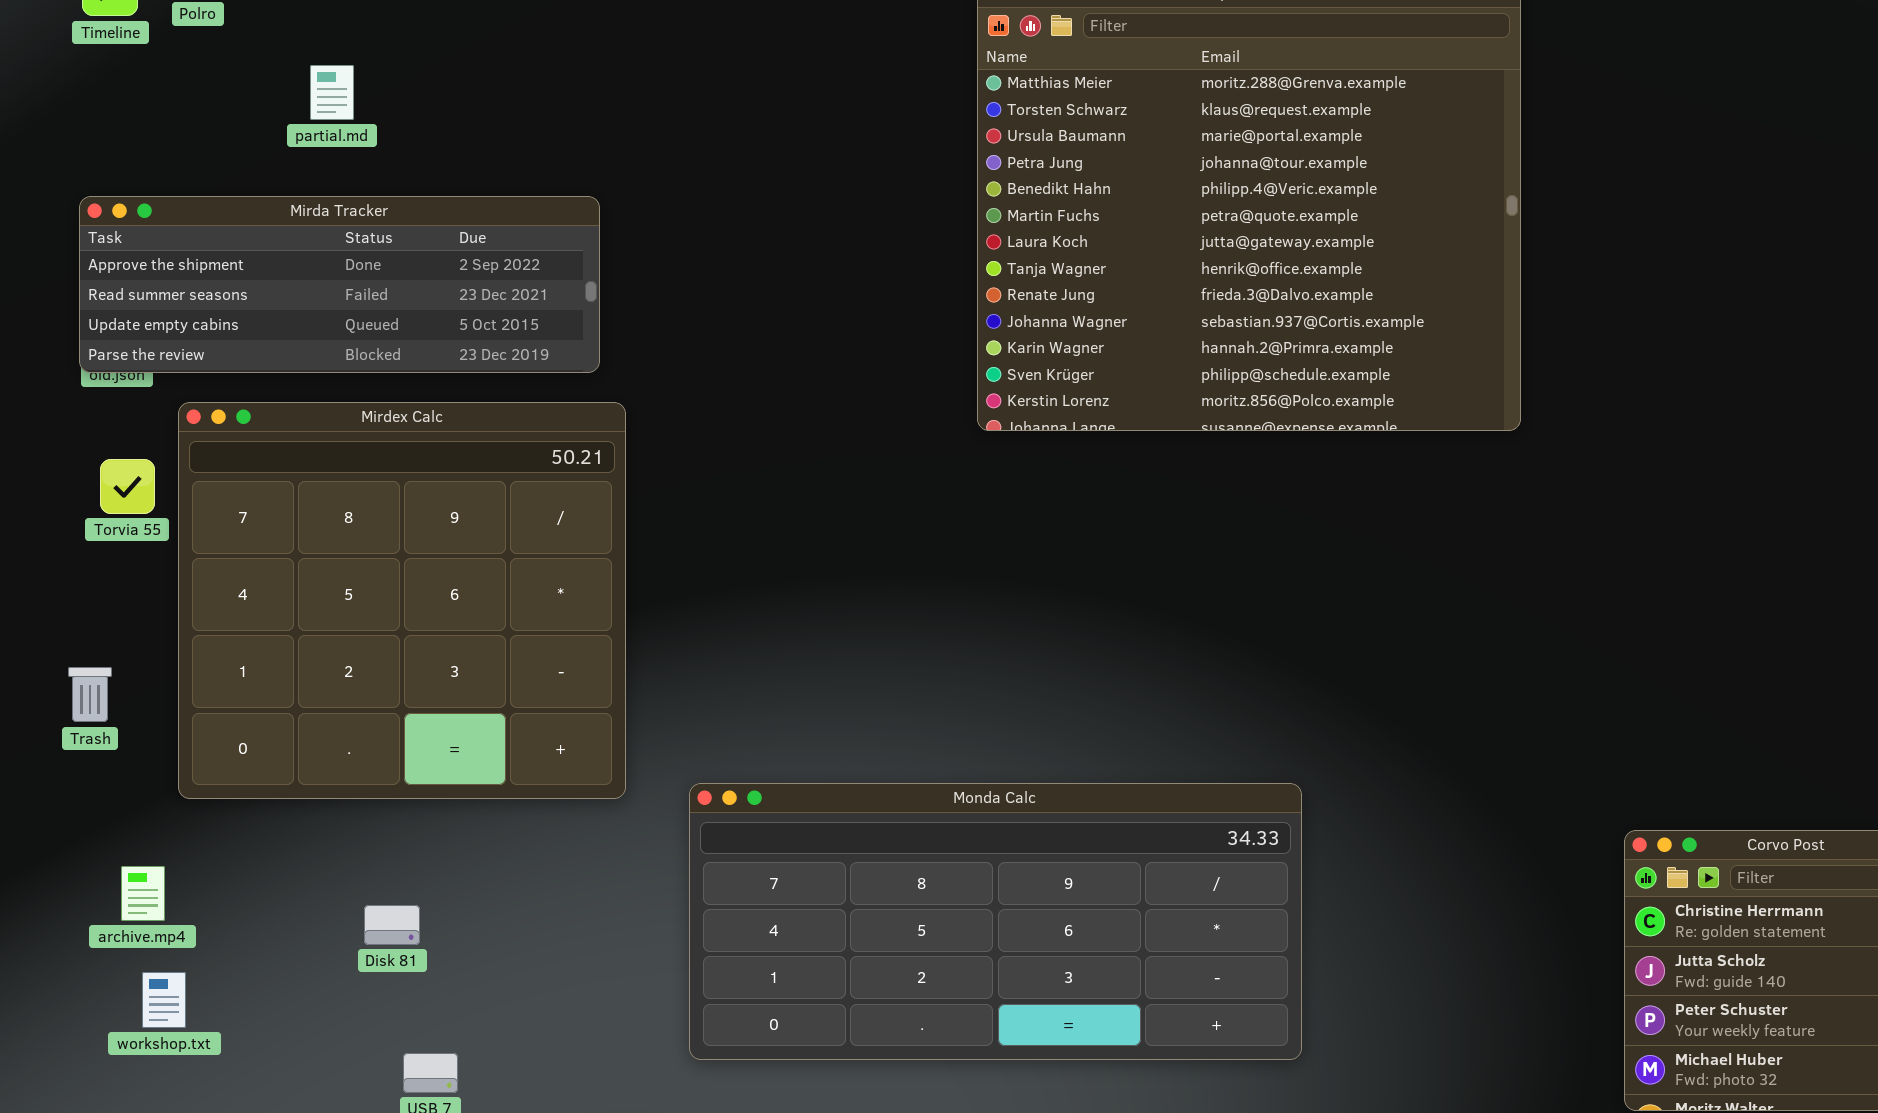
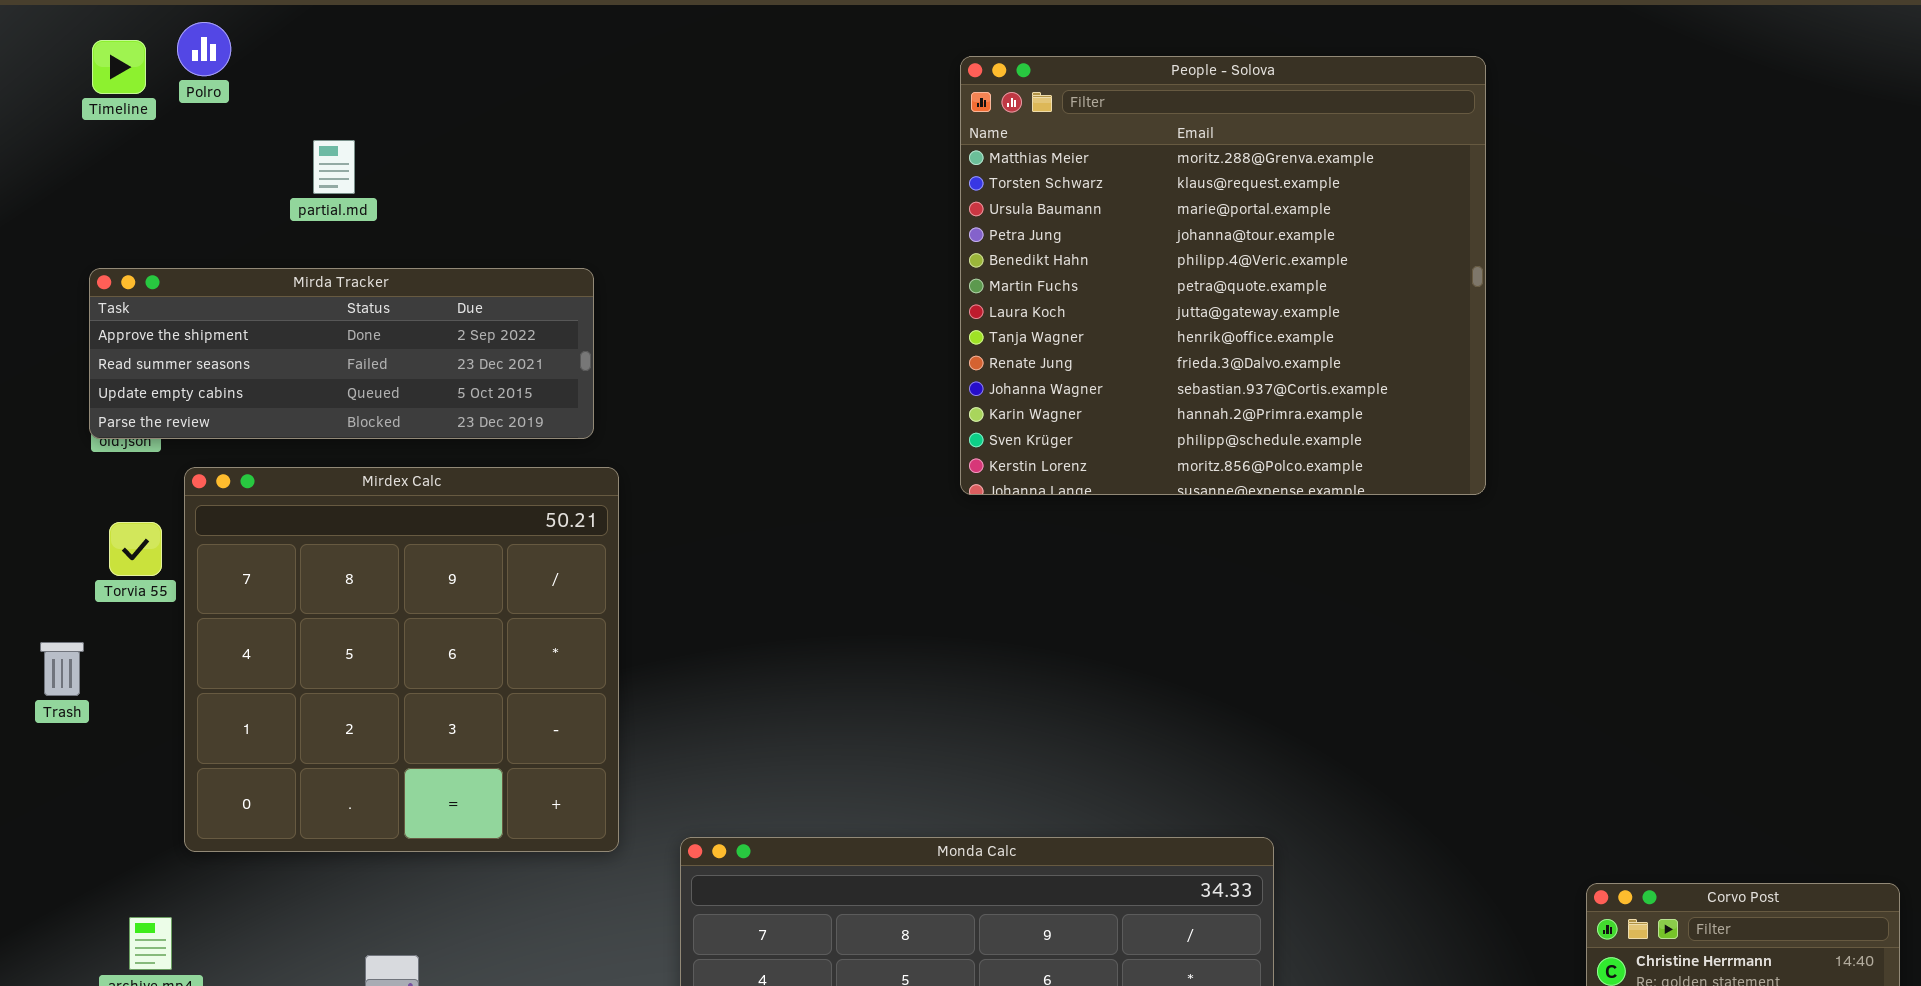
Trash: [68,667,112,722] -> [40,642,84,696], moved

